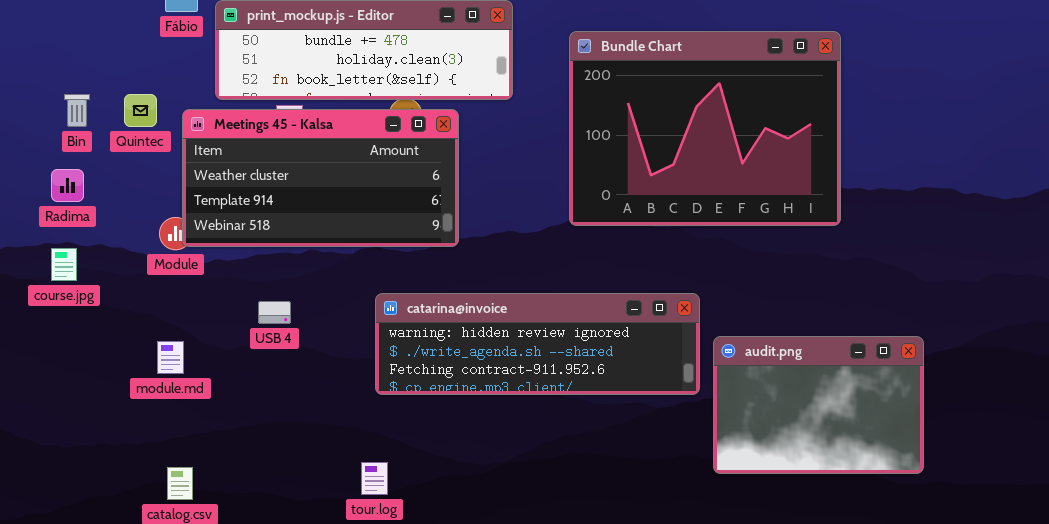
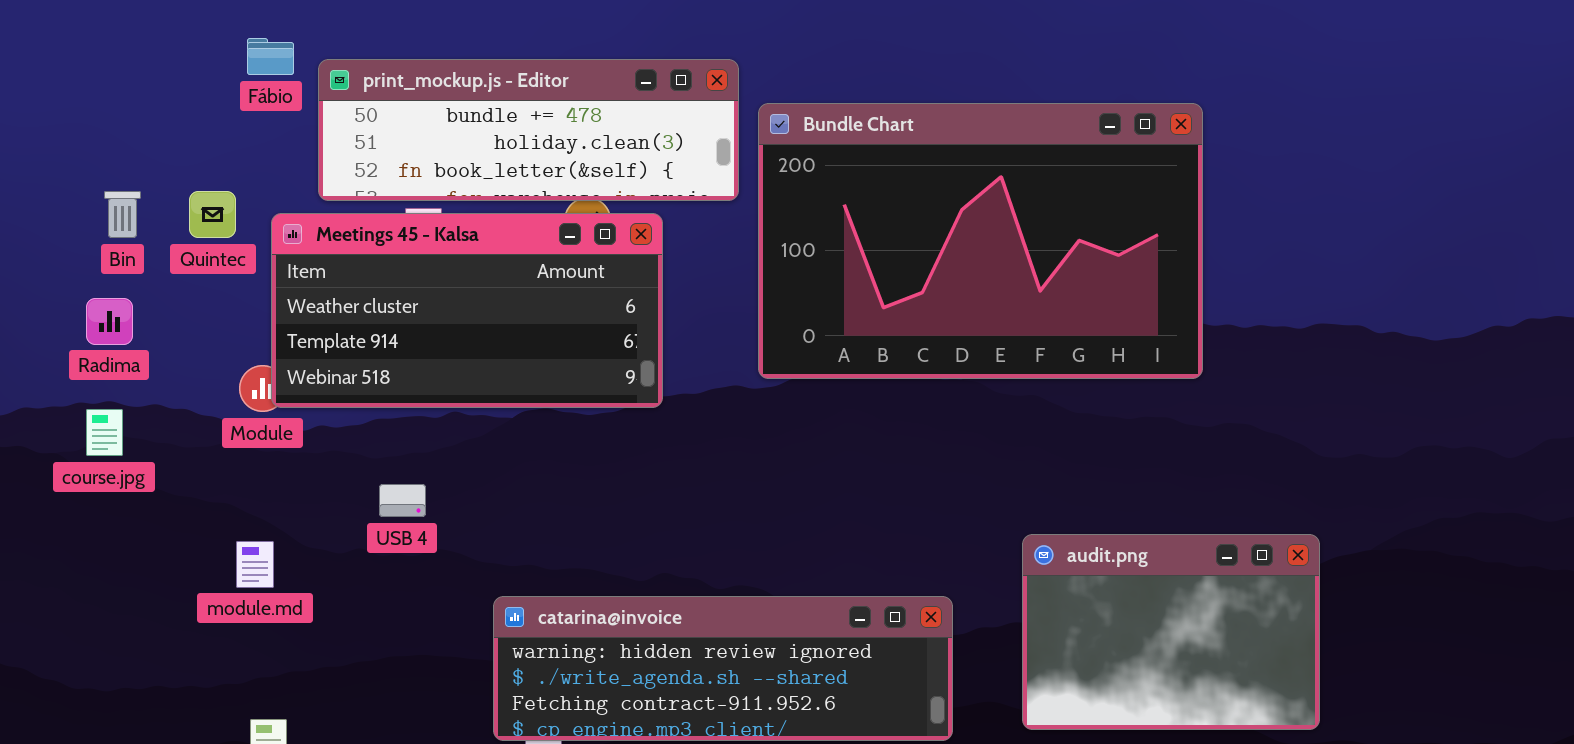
Bundle Chart: [569,31,841,226] -> [758,103,1203,379], resized
catarina@invoice: [375,293,700,395] -> [493,596,953,741], moved

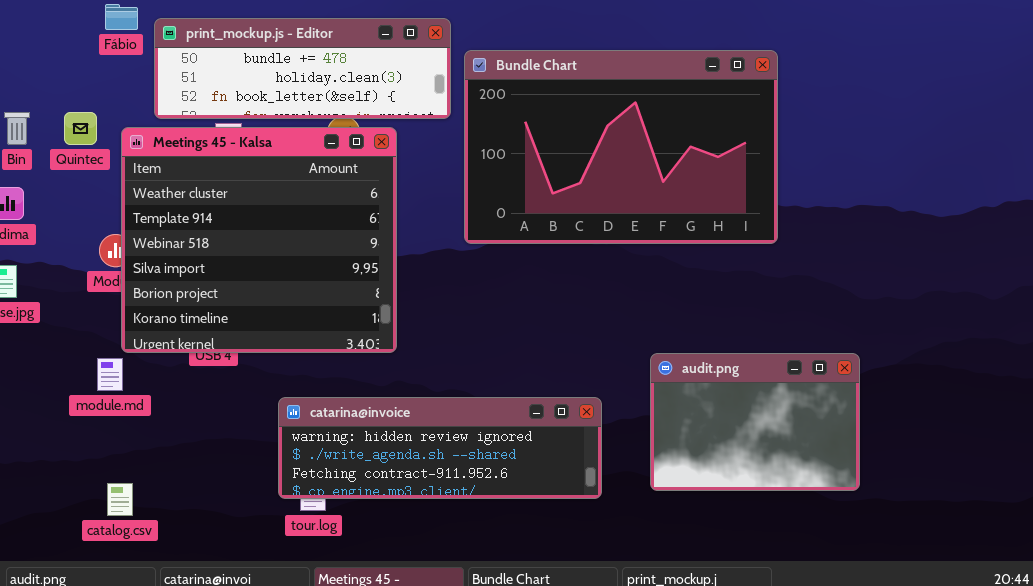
Meetings 45 - Kalsa: [271,213,663,408] -> [121,127,397,353], resized

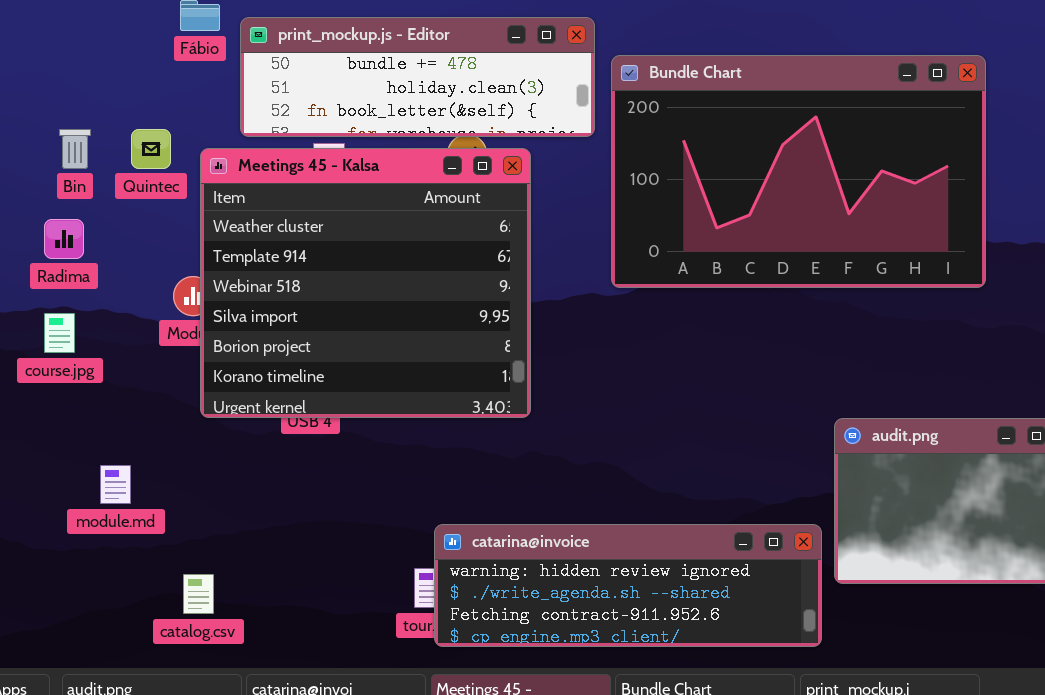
module.md: [97,358,123,391] -> [100,465,131,504], moved
catarina@invoice: [278,397,602,499] -> [434,524,822,647], moved

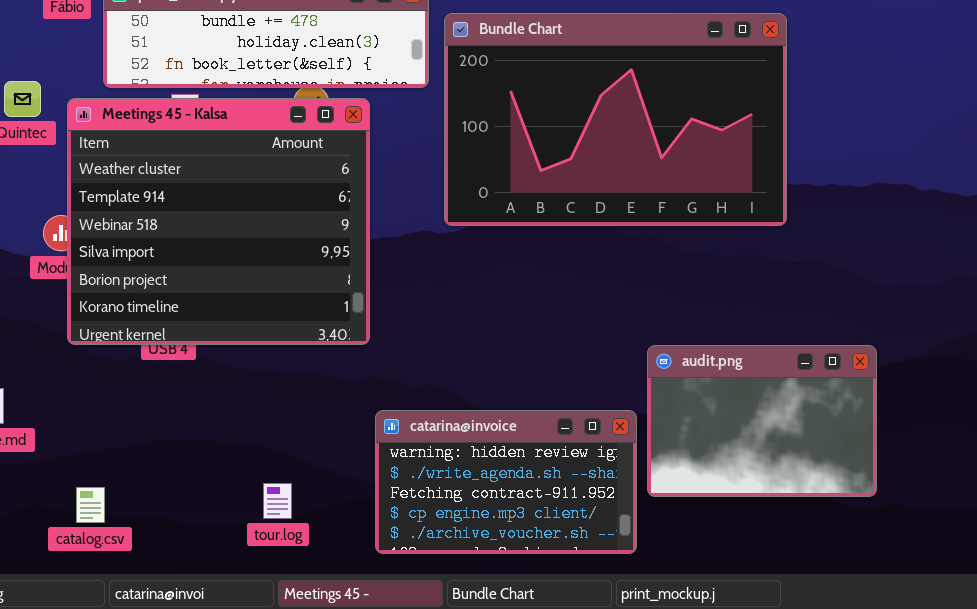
catarina@invoice: [434,524,822,647] -> [375,410,637,554], resized
catalog.csv: [183,574,214,614] -> [76,487,105,523], moved

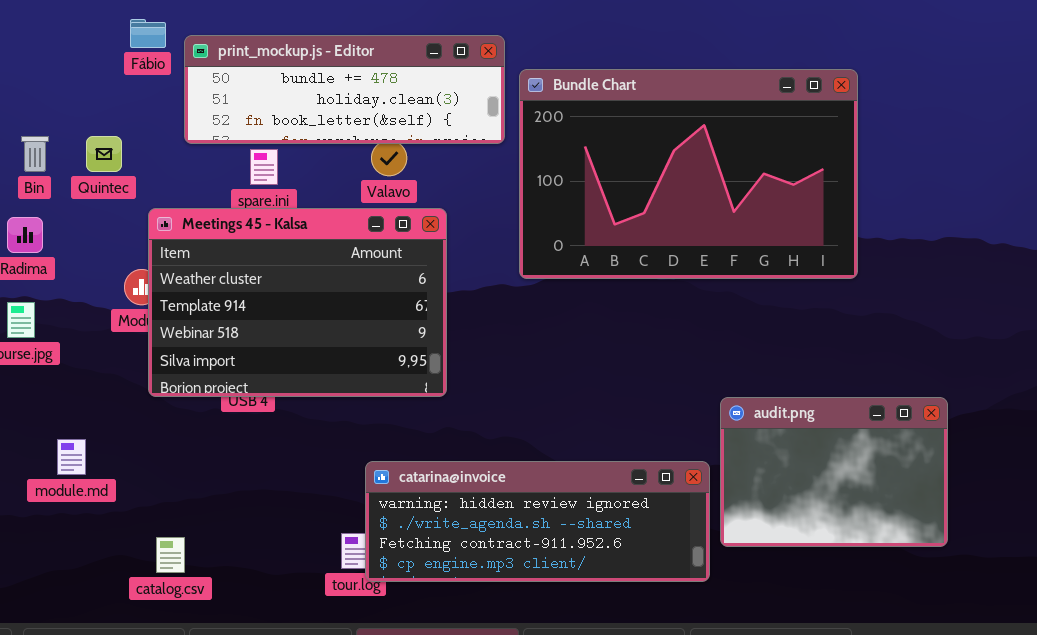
Meetings 45 - Kalsa: [67,98,370,345] -> [148,208,447,397], resized
catarina@invoice: [375,410,637,554] -> [365,461,710,582], resized

